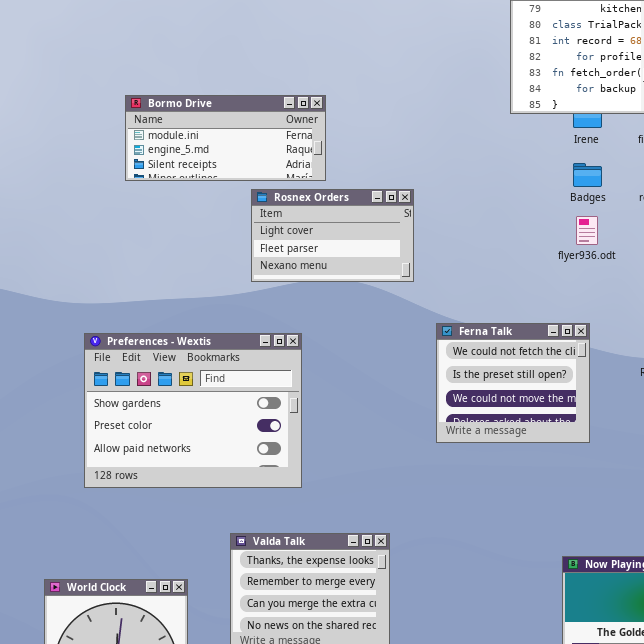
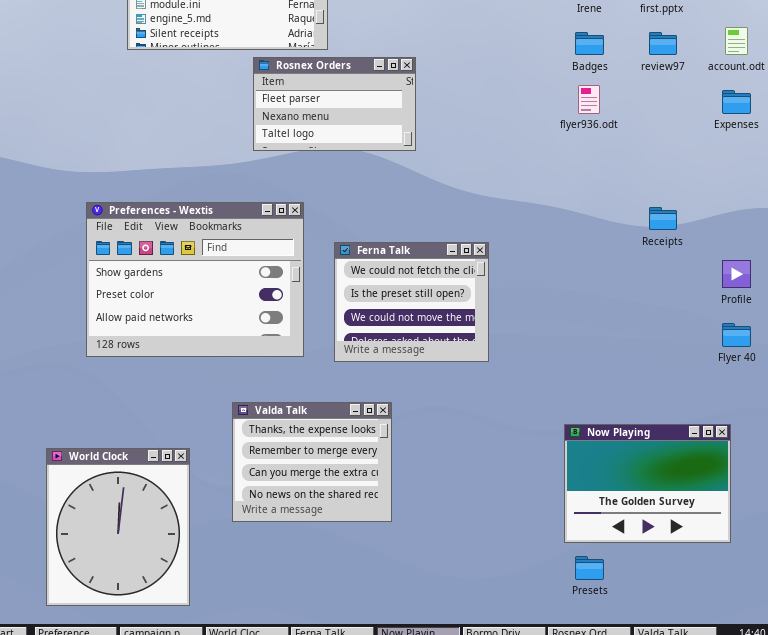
Rosnex Orders: [251,189,414,282] -> [253,57,416,151], scrolled down 1 row
Ferna Talk: [436,323,590,443] -> [334,242,489,362], moved

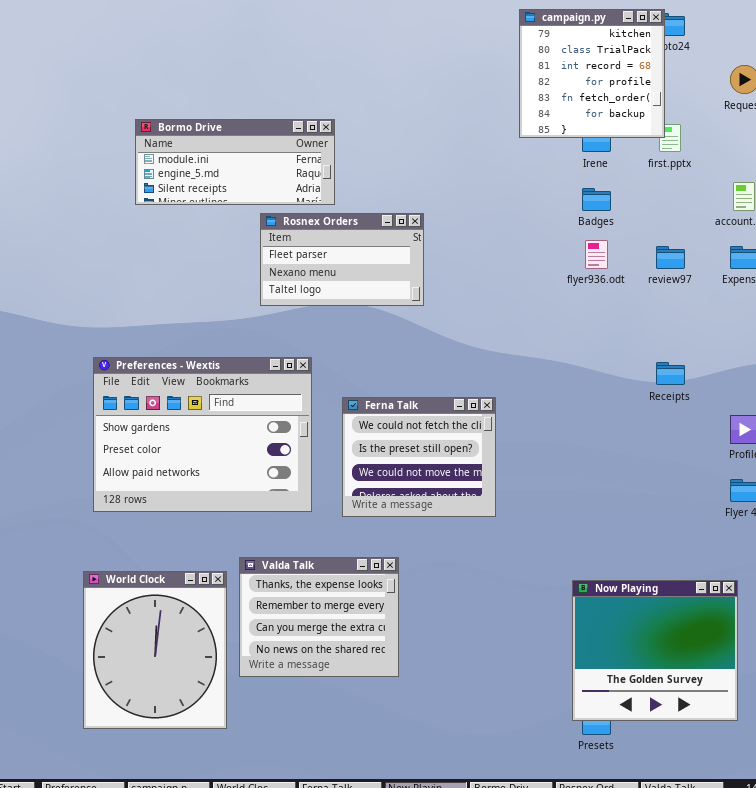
review97: [649,32,677,55] -> [656,246,685,269], moved
Now Playing: [564,424,731,543] -> [572,580,738,721], resized
World Clock: [46,448,190,606] -> [83,571,227,729], moved

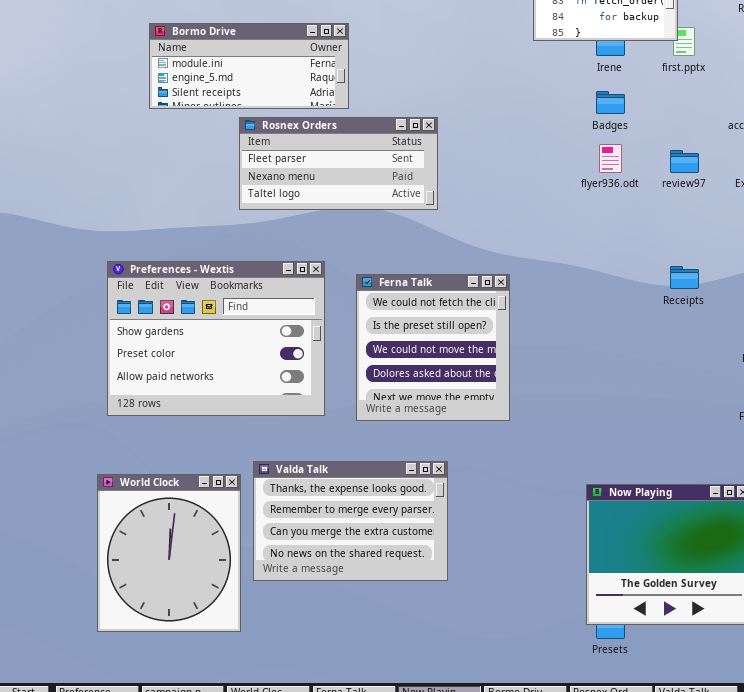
Rosnex Orders: [260,213,424,306] -> [239,117,438,210], resized
Ferna Talk: [342,397,496,517] -> [356,274,510,421], resized
Valda Talk: [239,557,399,677] -> [253,461,448,581], resized

